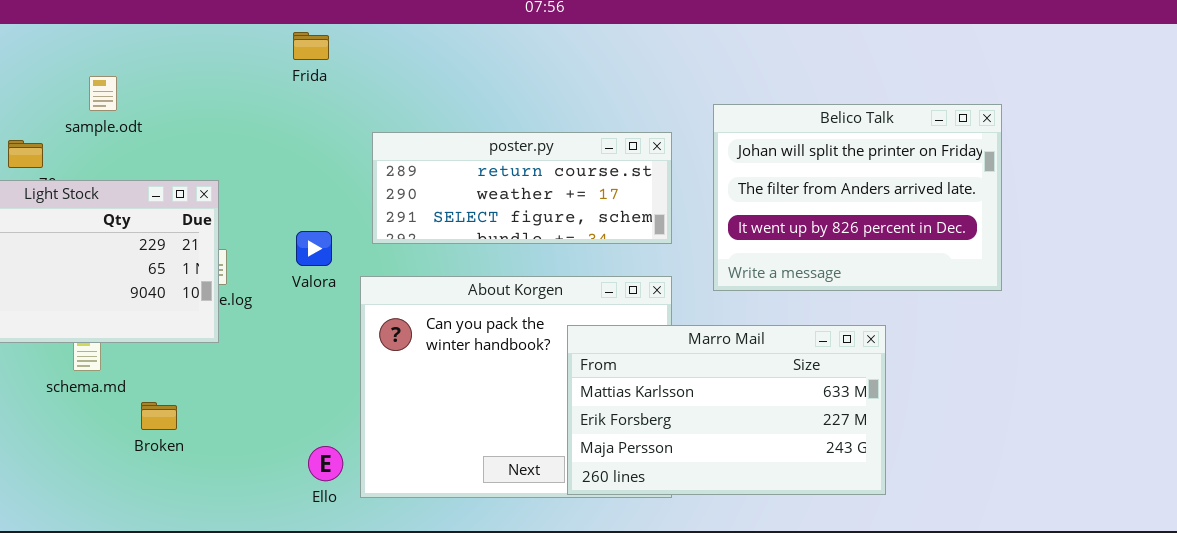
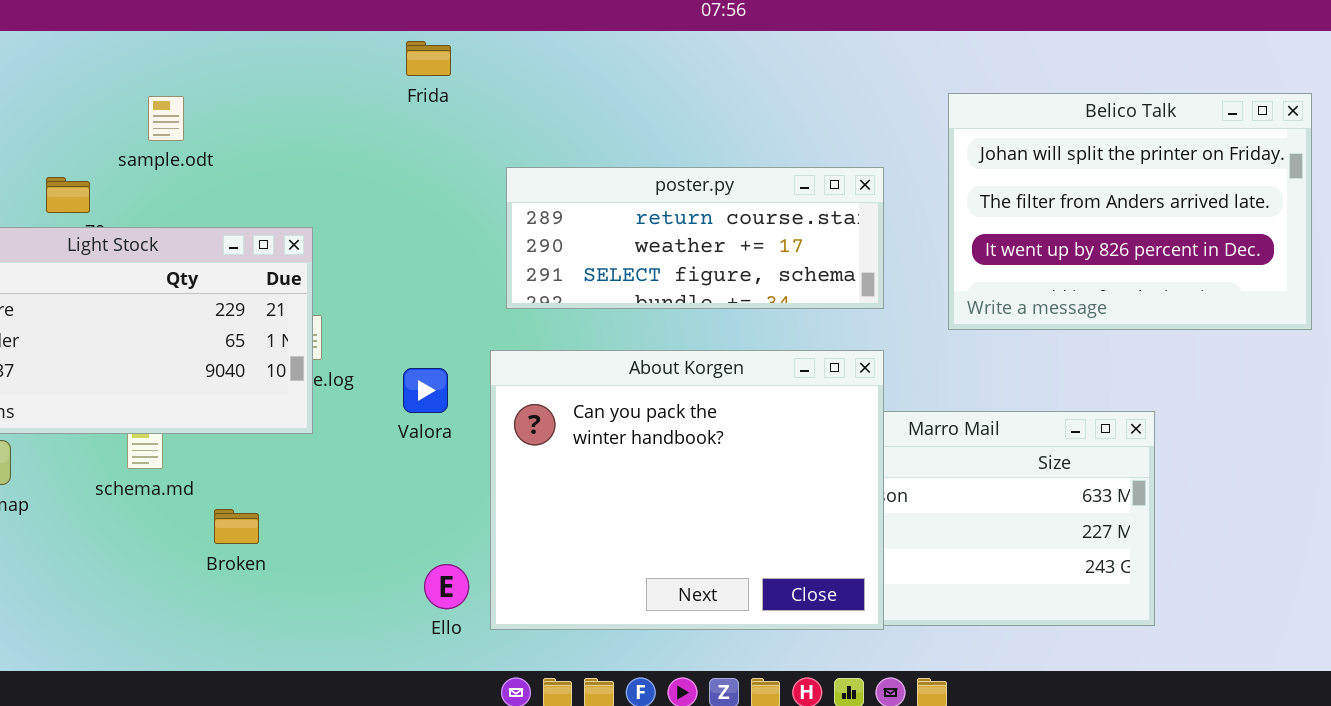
Belico Talk: [713,104,1002,291] -> [948,93,1312,330], moved
Valora: [296,231,332,266] -> [403,368,448,413], moved
About Korgen: [360,276,672,498] -> [490,350,884,630], raised

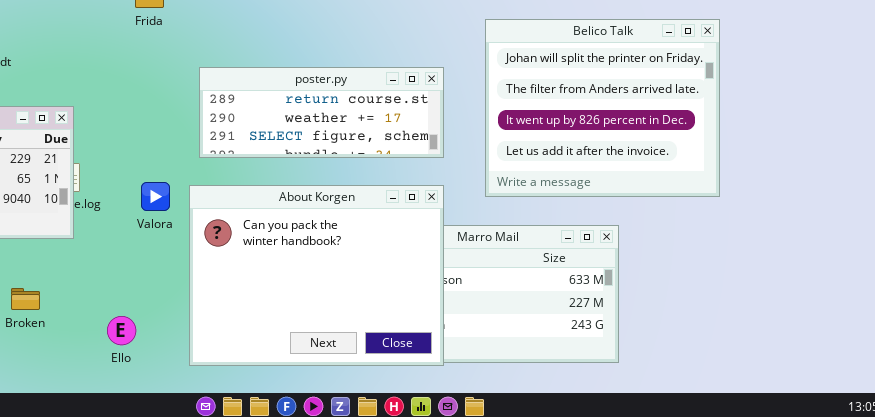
Belico Talk: [948,93,1312,330] -> [485,19,720,197], resized
Valora: [403,368,448,413] -> [141,182,170,211], moved
Ello: [424,564,469,609] -> [107,316,136,345], moved

